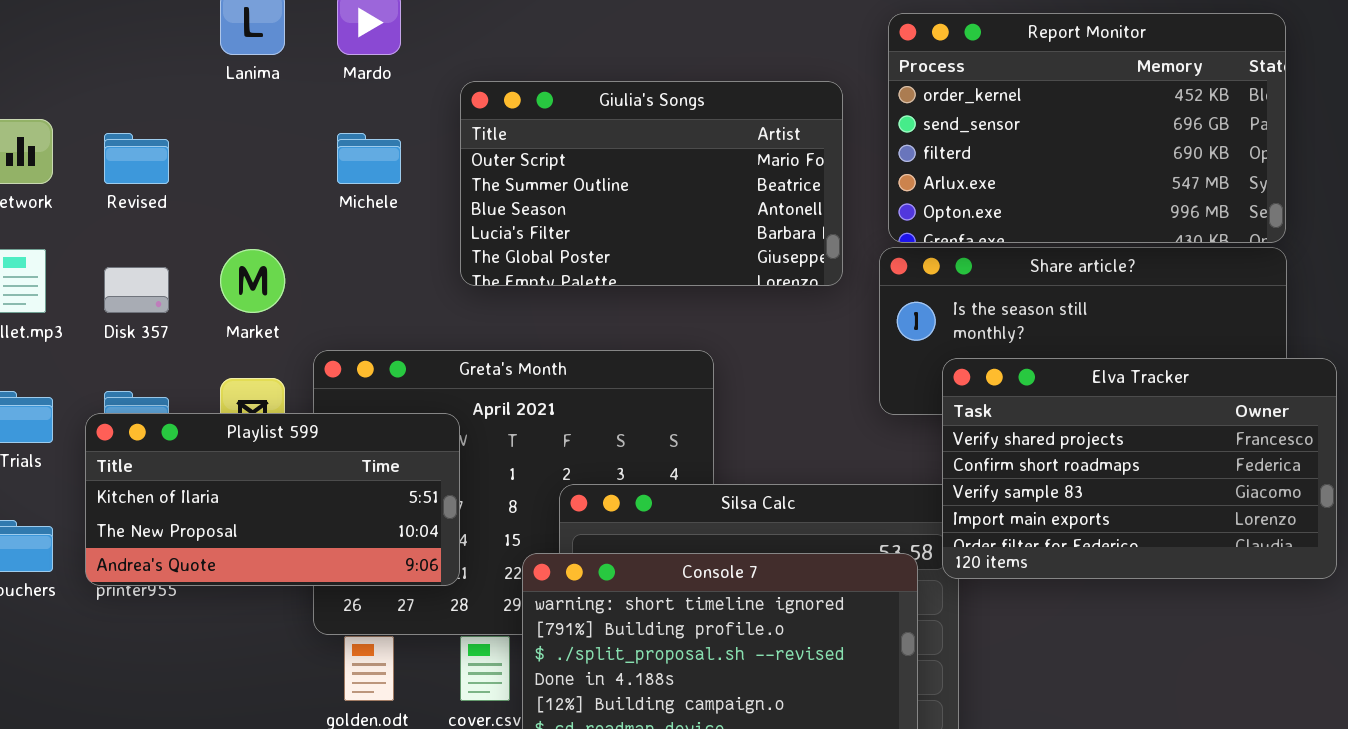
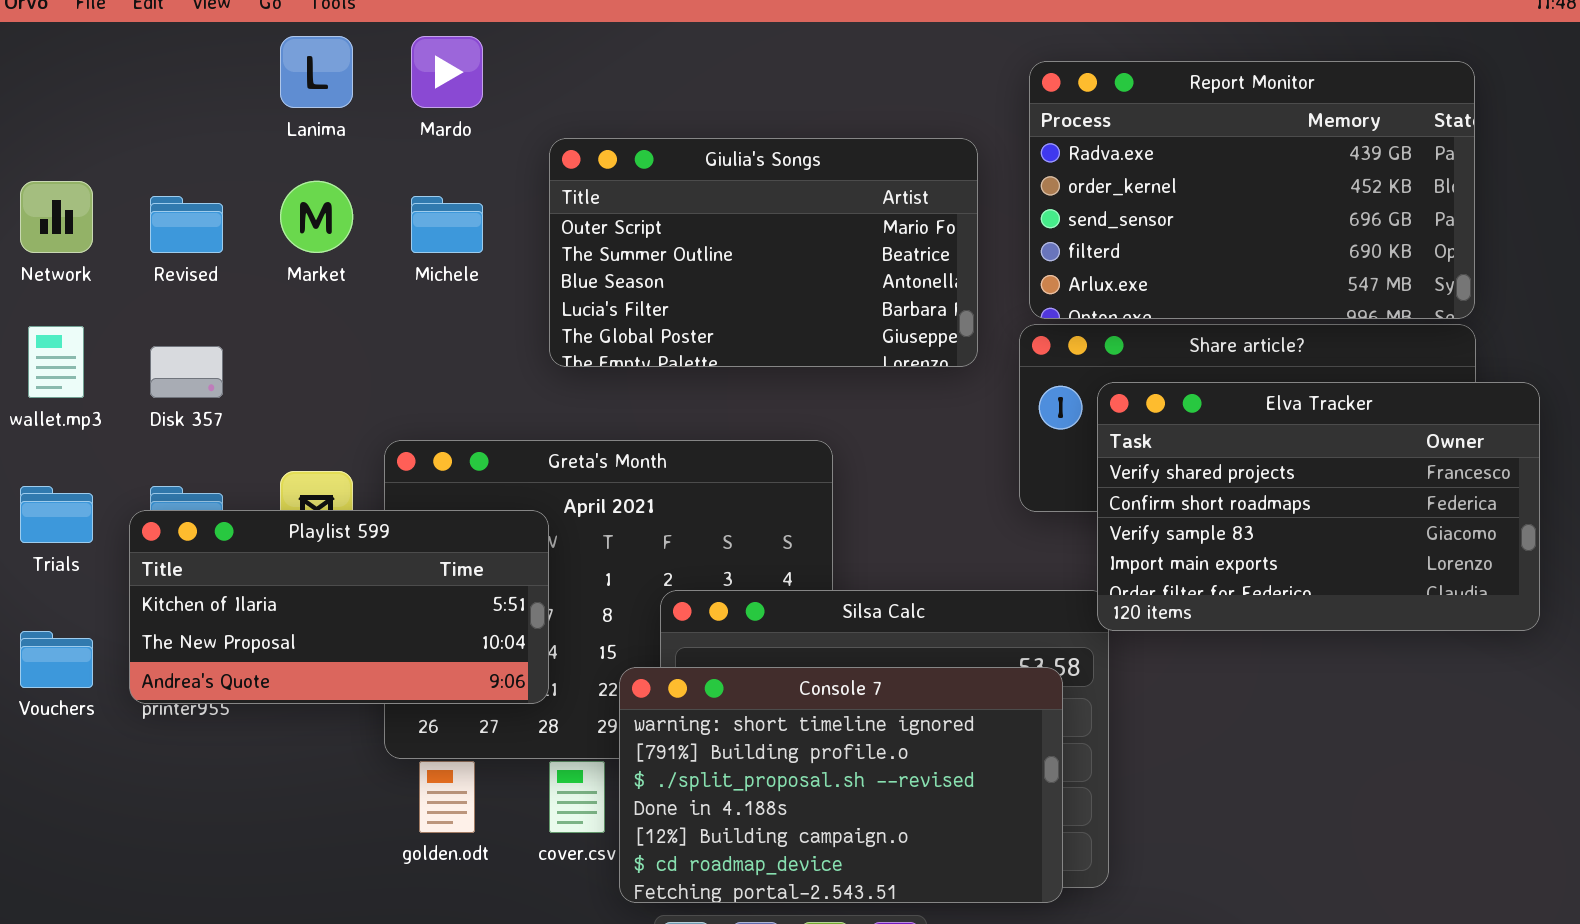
Report Monitor: [888,13,1286,243] -> [1029,61,1475,319], scrolled up 1 row
Market: [220,249,285,313] -> [280,181,353,253], moved
Elva Tracker: [942,358,1337,579] -> [1097,382,1540,631], moved

